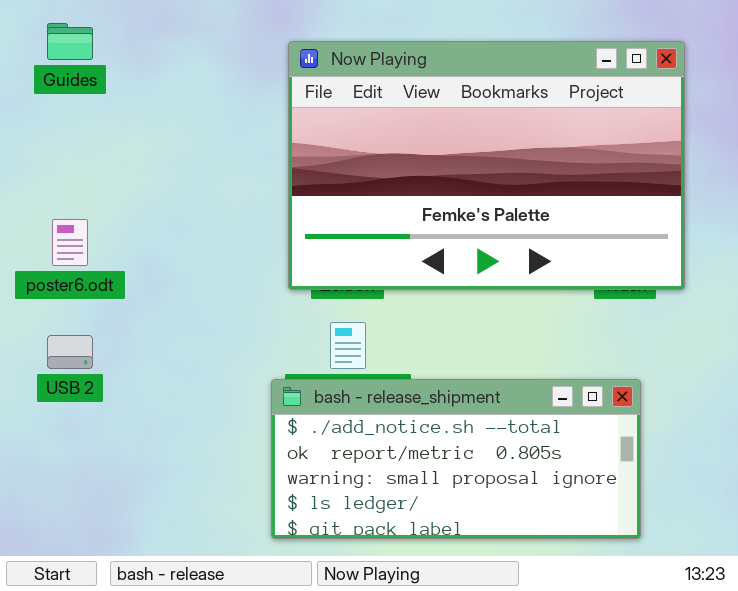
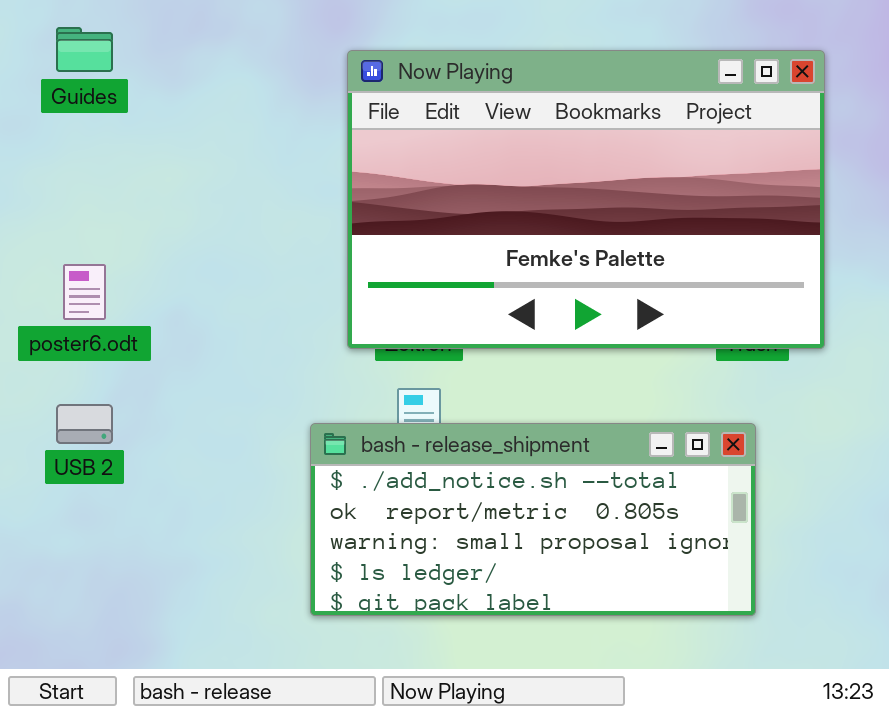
bash - release_shipment: [271,379,641,539] -> [310,423,756,616], moved

